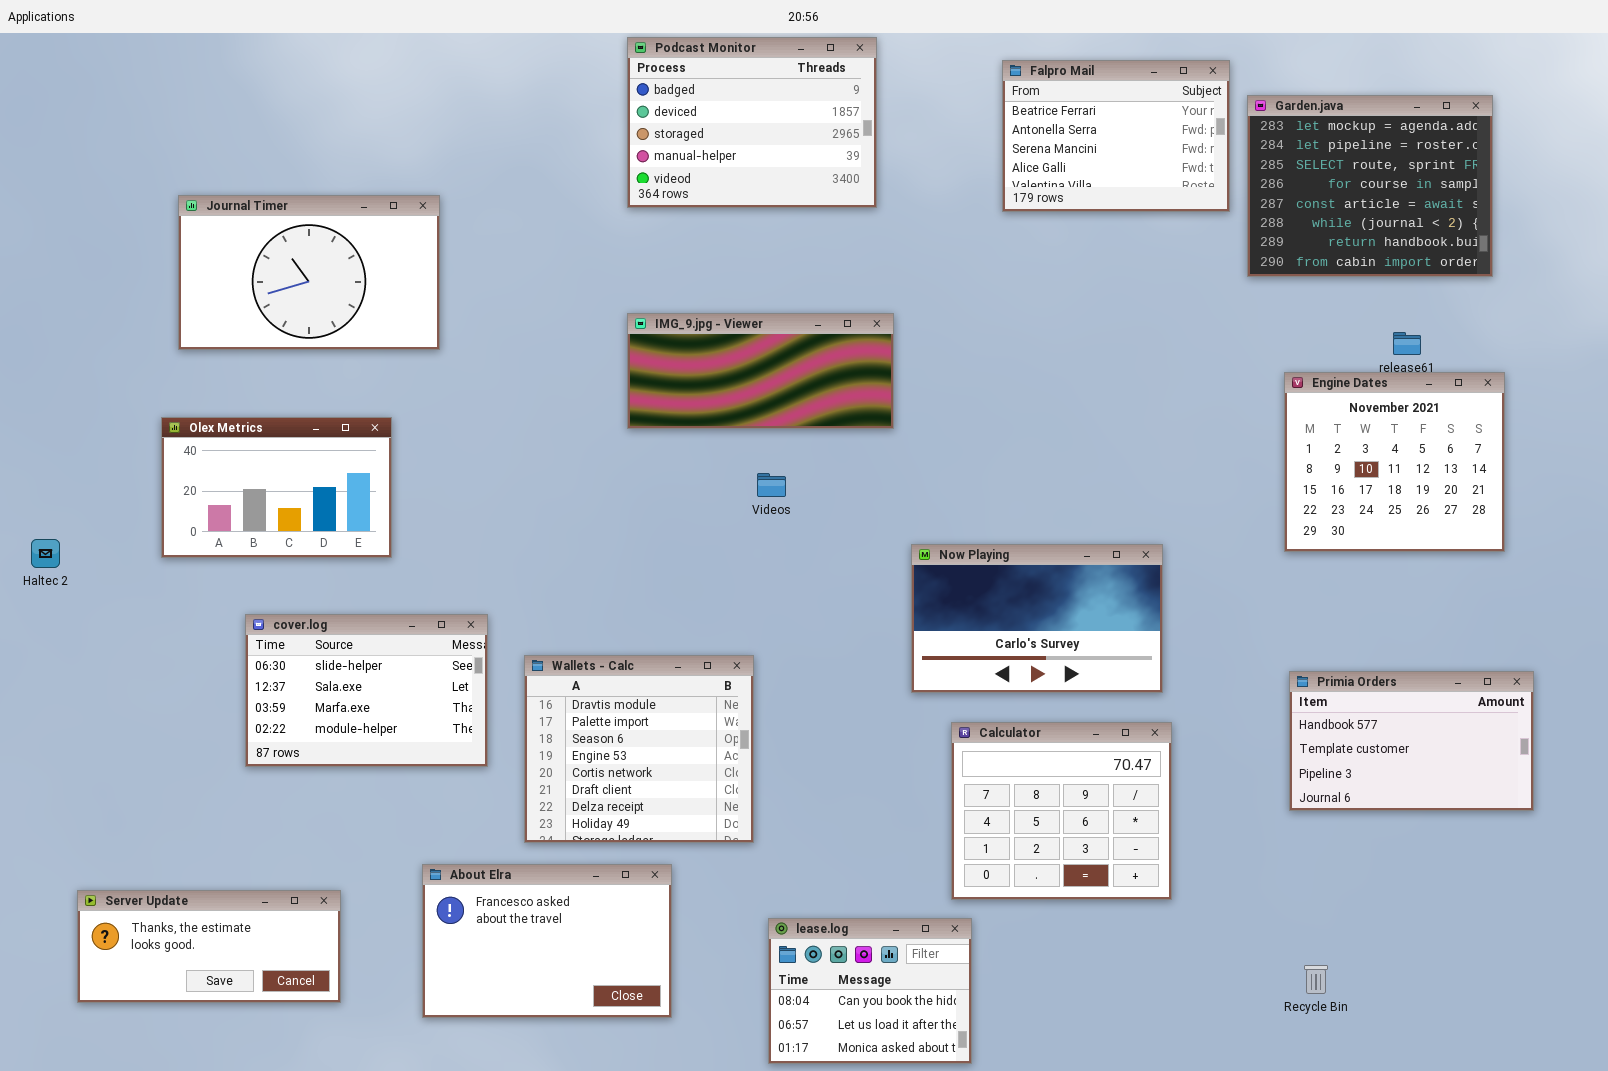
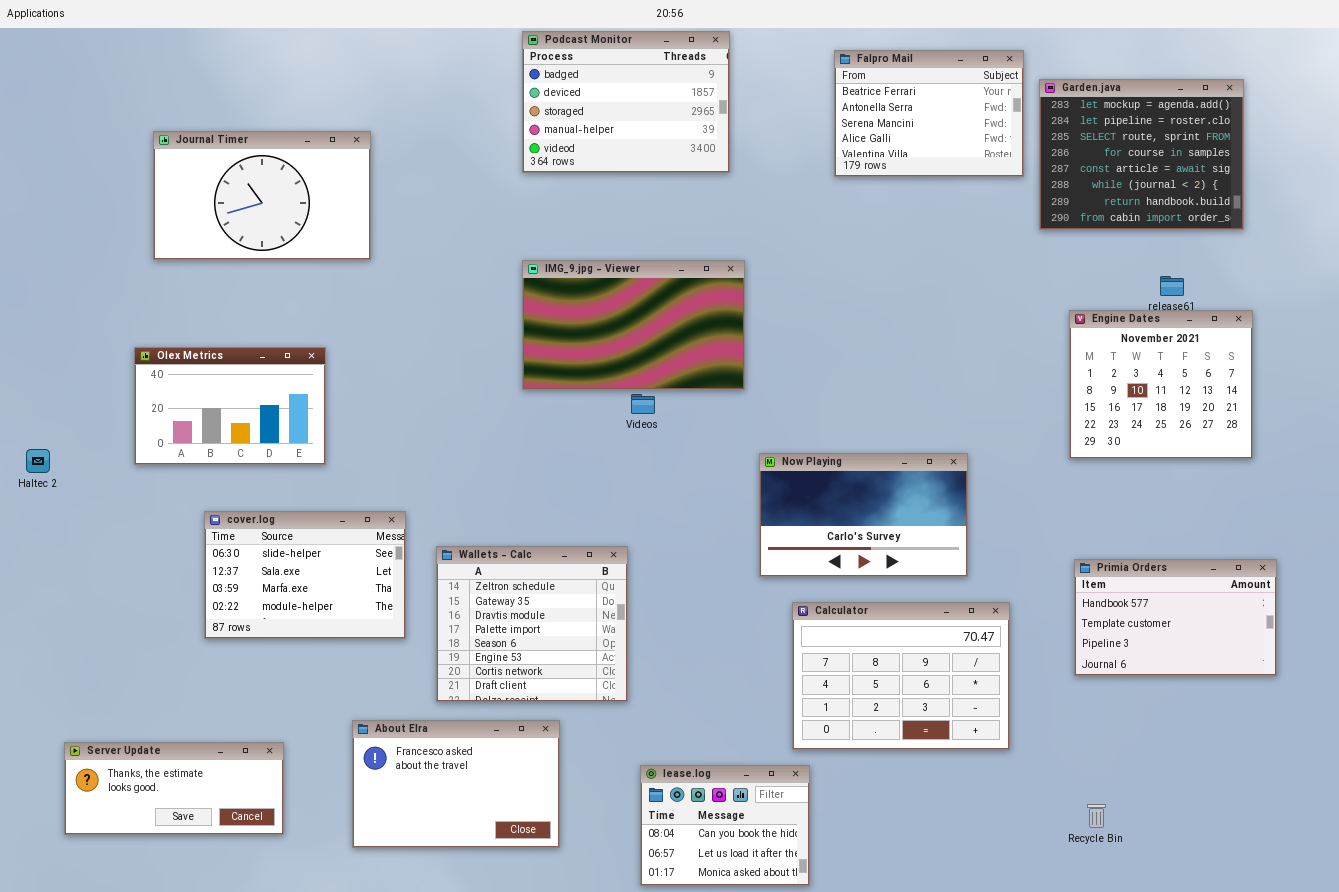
Journal Timer: [178,195,440,350] -> [153,131,371,260], moved
IMG_9.jpg - Viewer: [627,313,894,429] -> [522,260,745,390], resized
Wallets - Calc: [524,655,754,843] -> [436,546,628,702], scrolled up 2 rows
Calculator: [951,722,1172,900] -> [792,602,1010,750], resized

